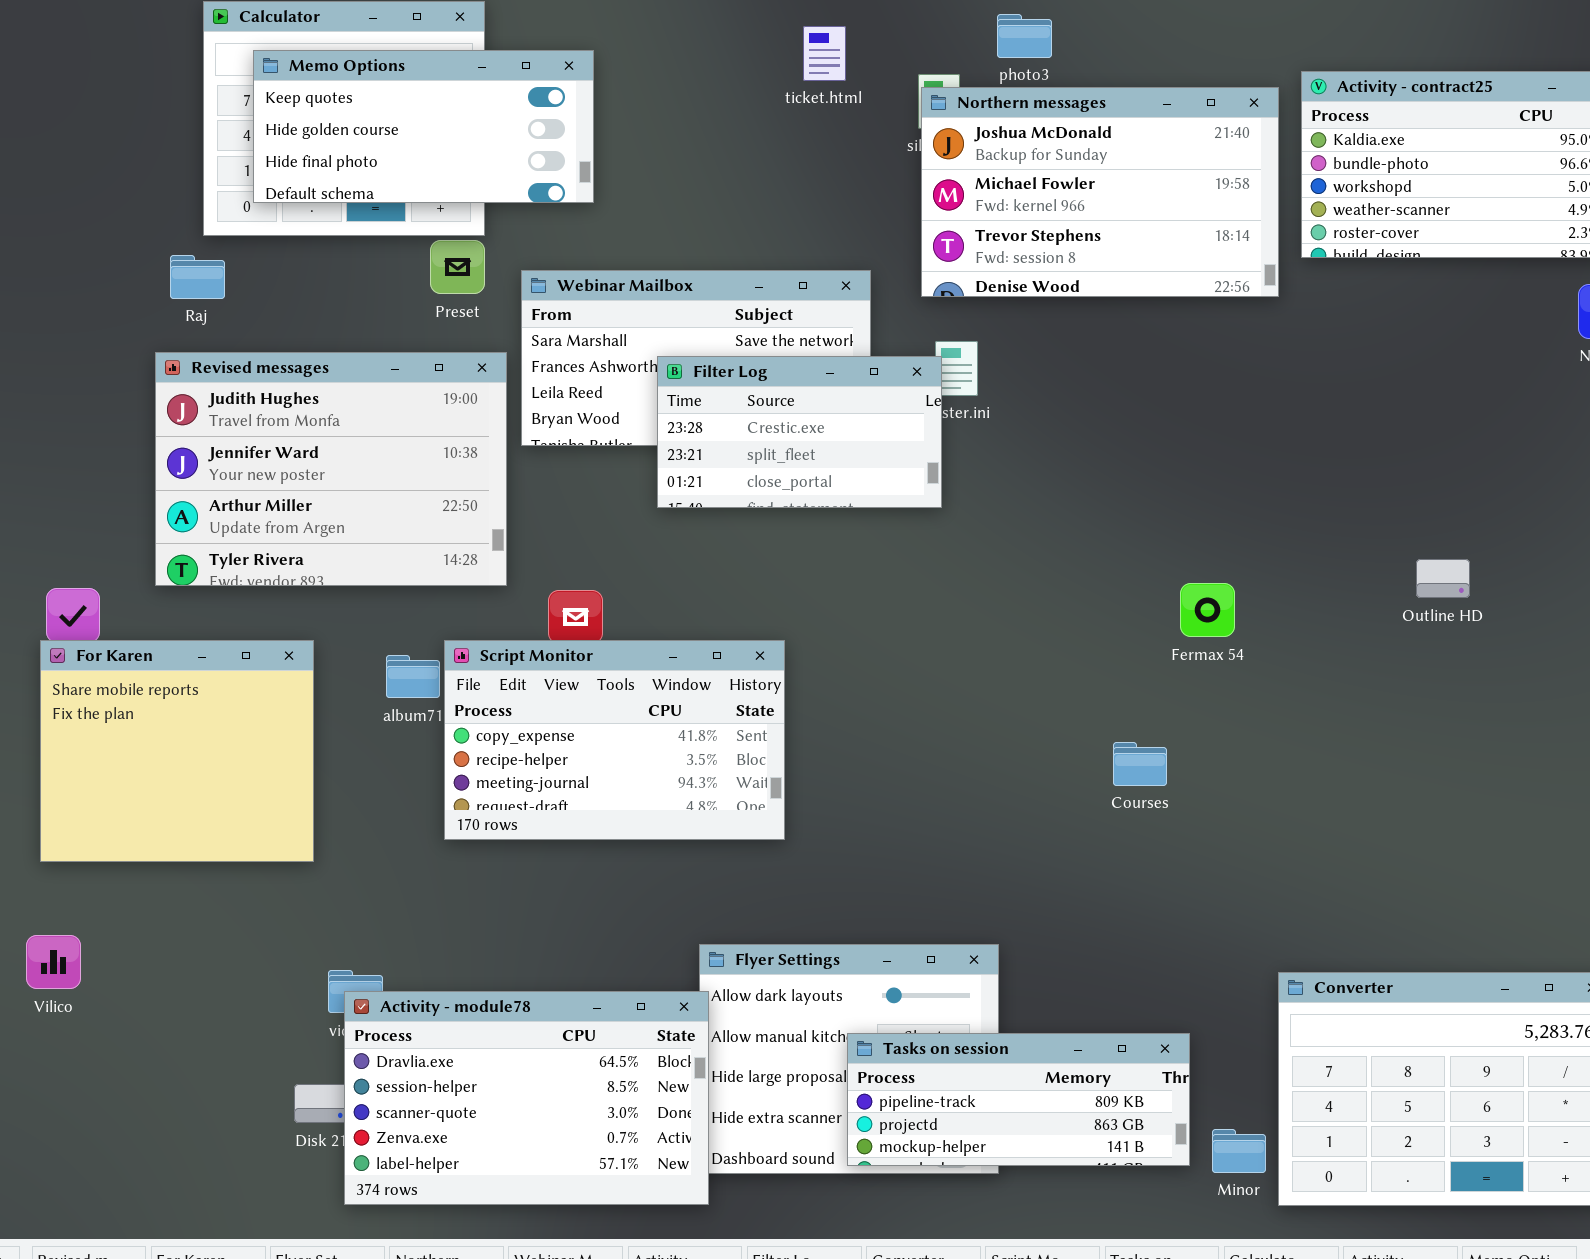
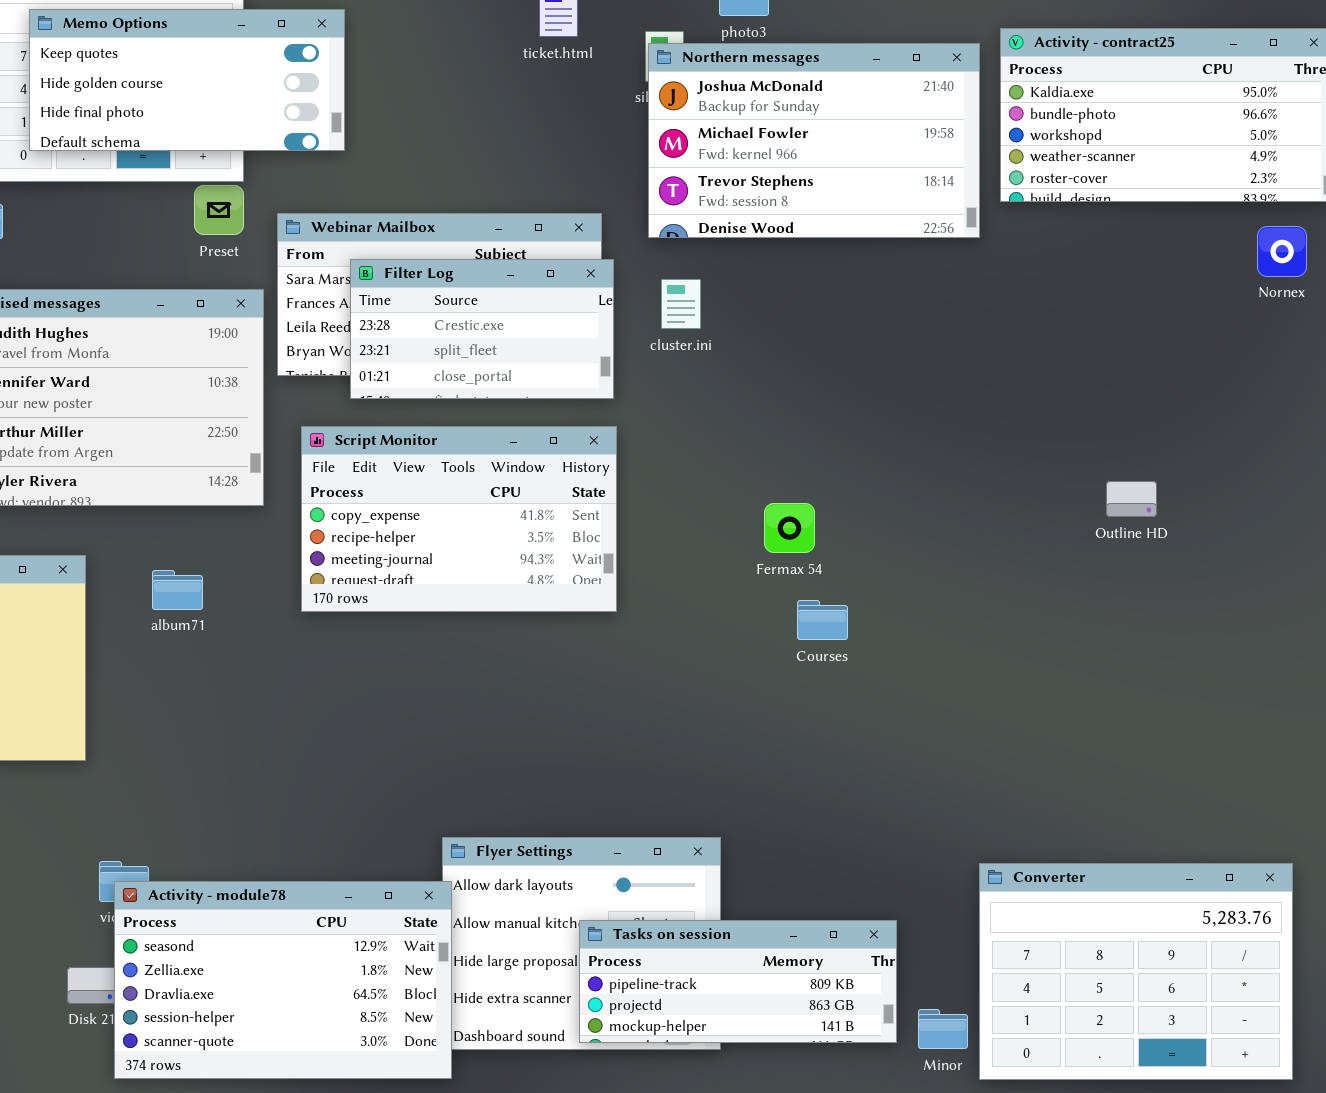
Filter Log: [657,356,942,508] -> [350,259,614,399], moved
Fermax 54: [1180,583,1235,637] -> [764,503,815,553], moved
Script Monitor: [444,640,785,840] -> [301,426,617,612], moved
Courses: [1113,742,1167,786] -> [797,600,848,640], moved
Activity - module78: [344,991,709,1205] -> [114,881,452,1079], scrolled up 2 rows

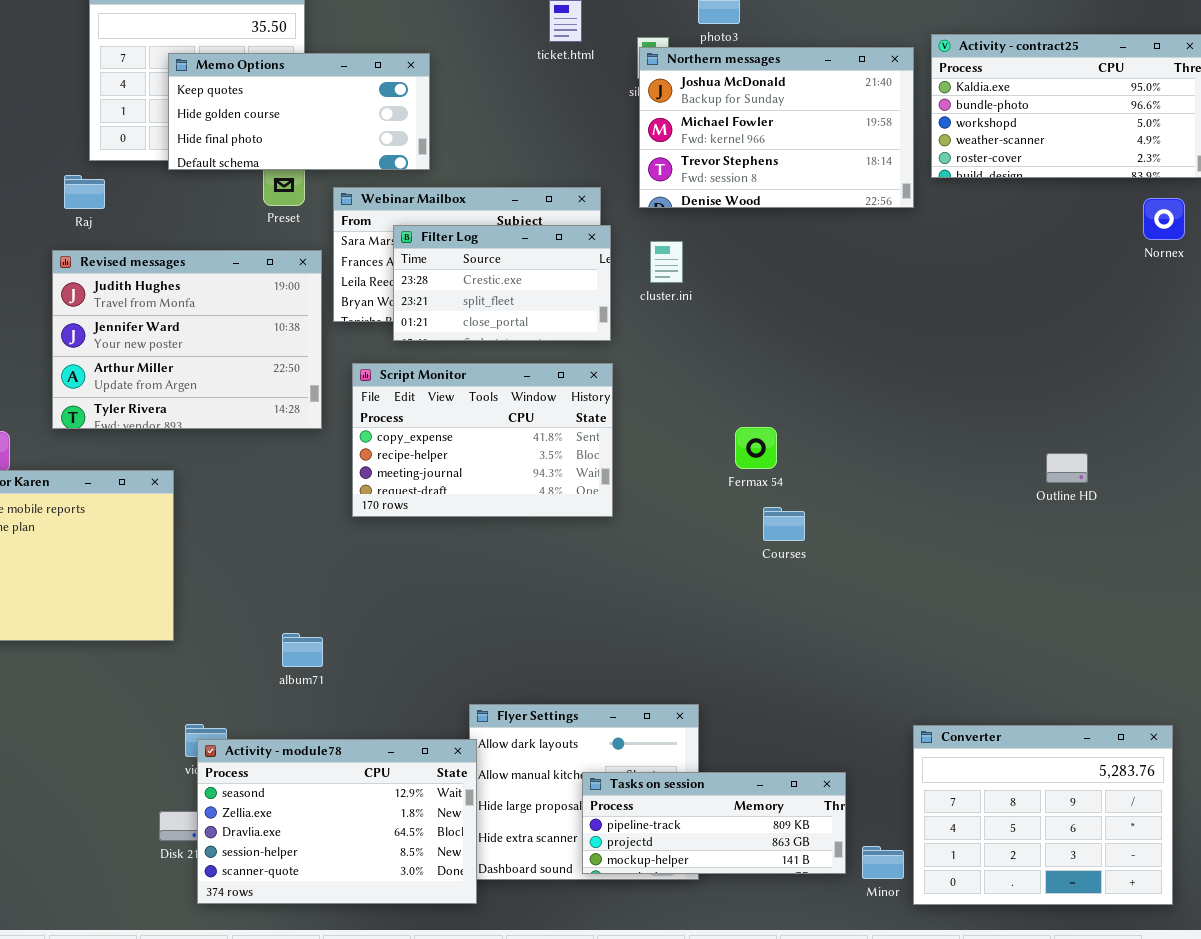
Memo Options: [29,9,345,151] -> [168,53,430,170], moved
Outline HD: [1106,481,1157,517] -> [1046,453,1088,483], moved
album71: [152,570,203,610] -> [282,633,323,667], moved

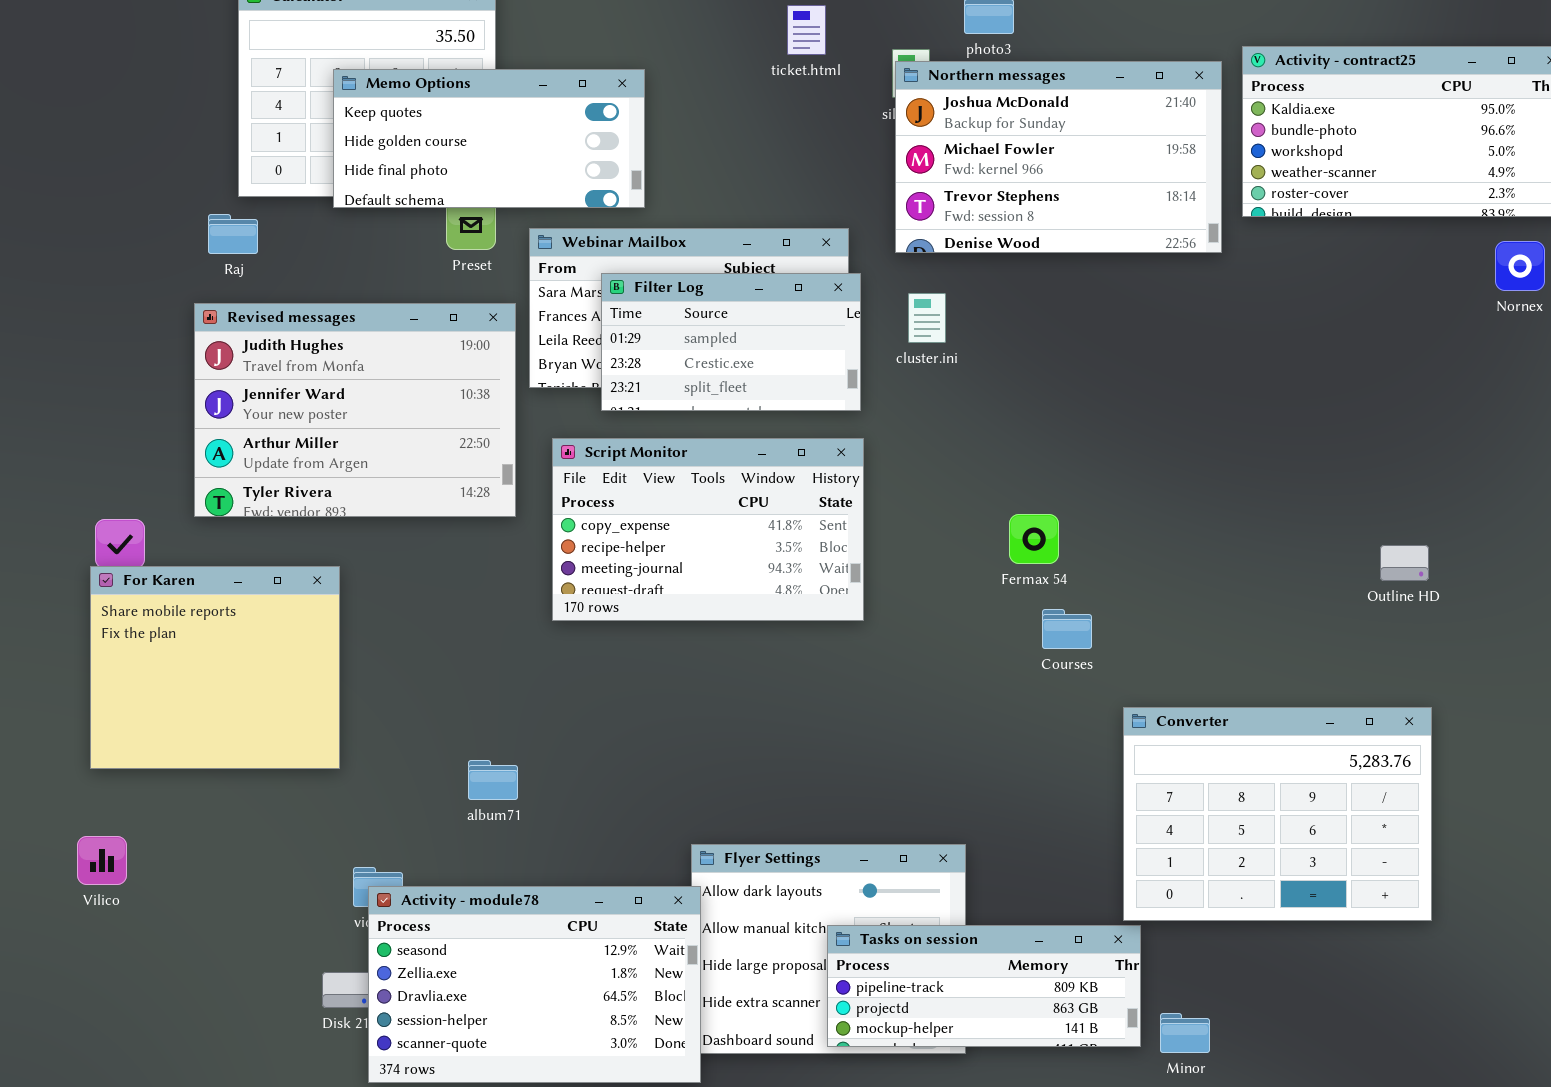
Filter Log: [393,225,611,341] -> [601,273,861,411], scrolled up 1 row
Converter: [913,725,1173,905] -> [1123,707,1432,921], moved

